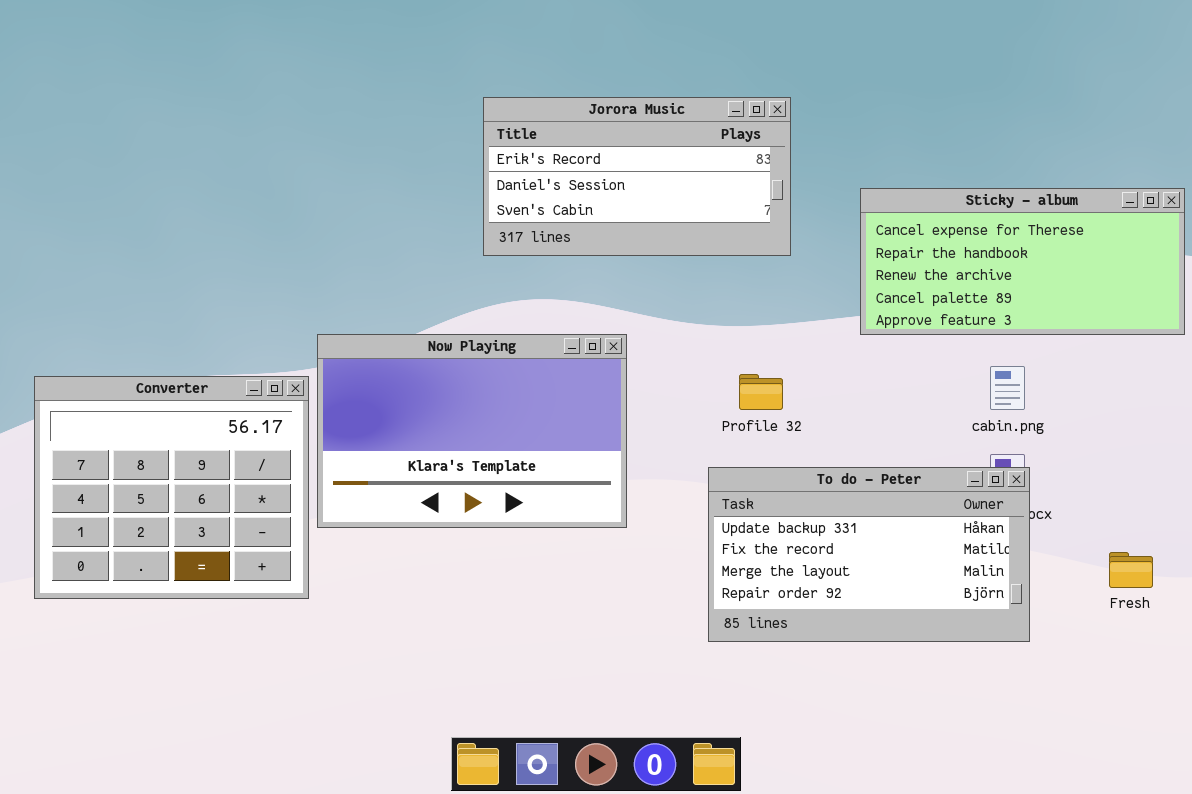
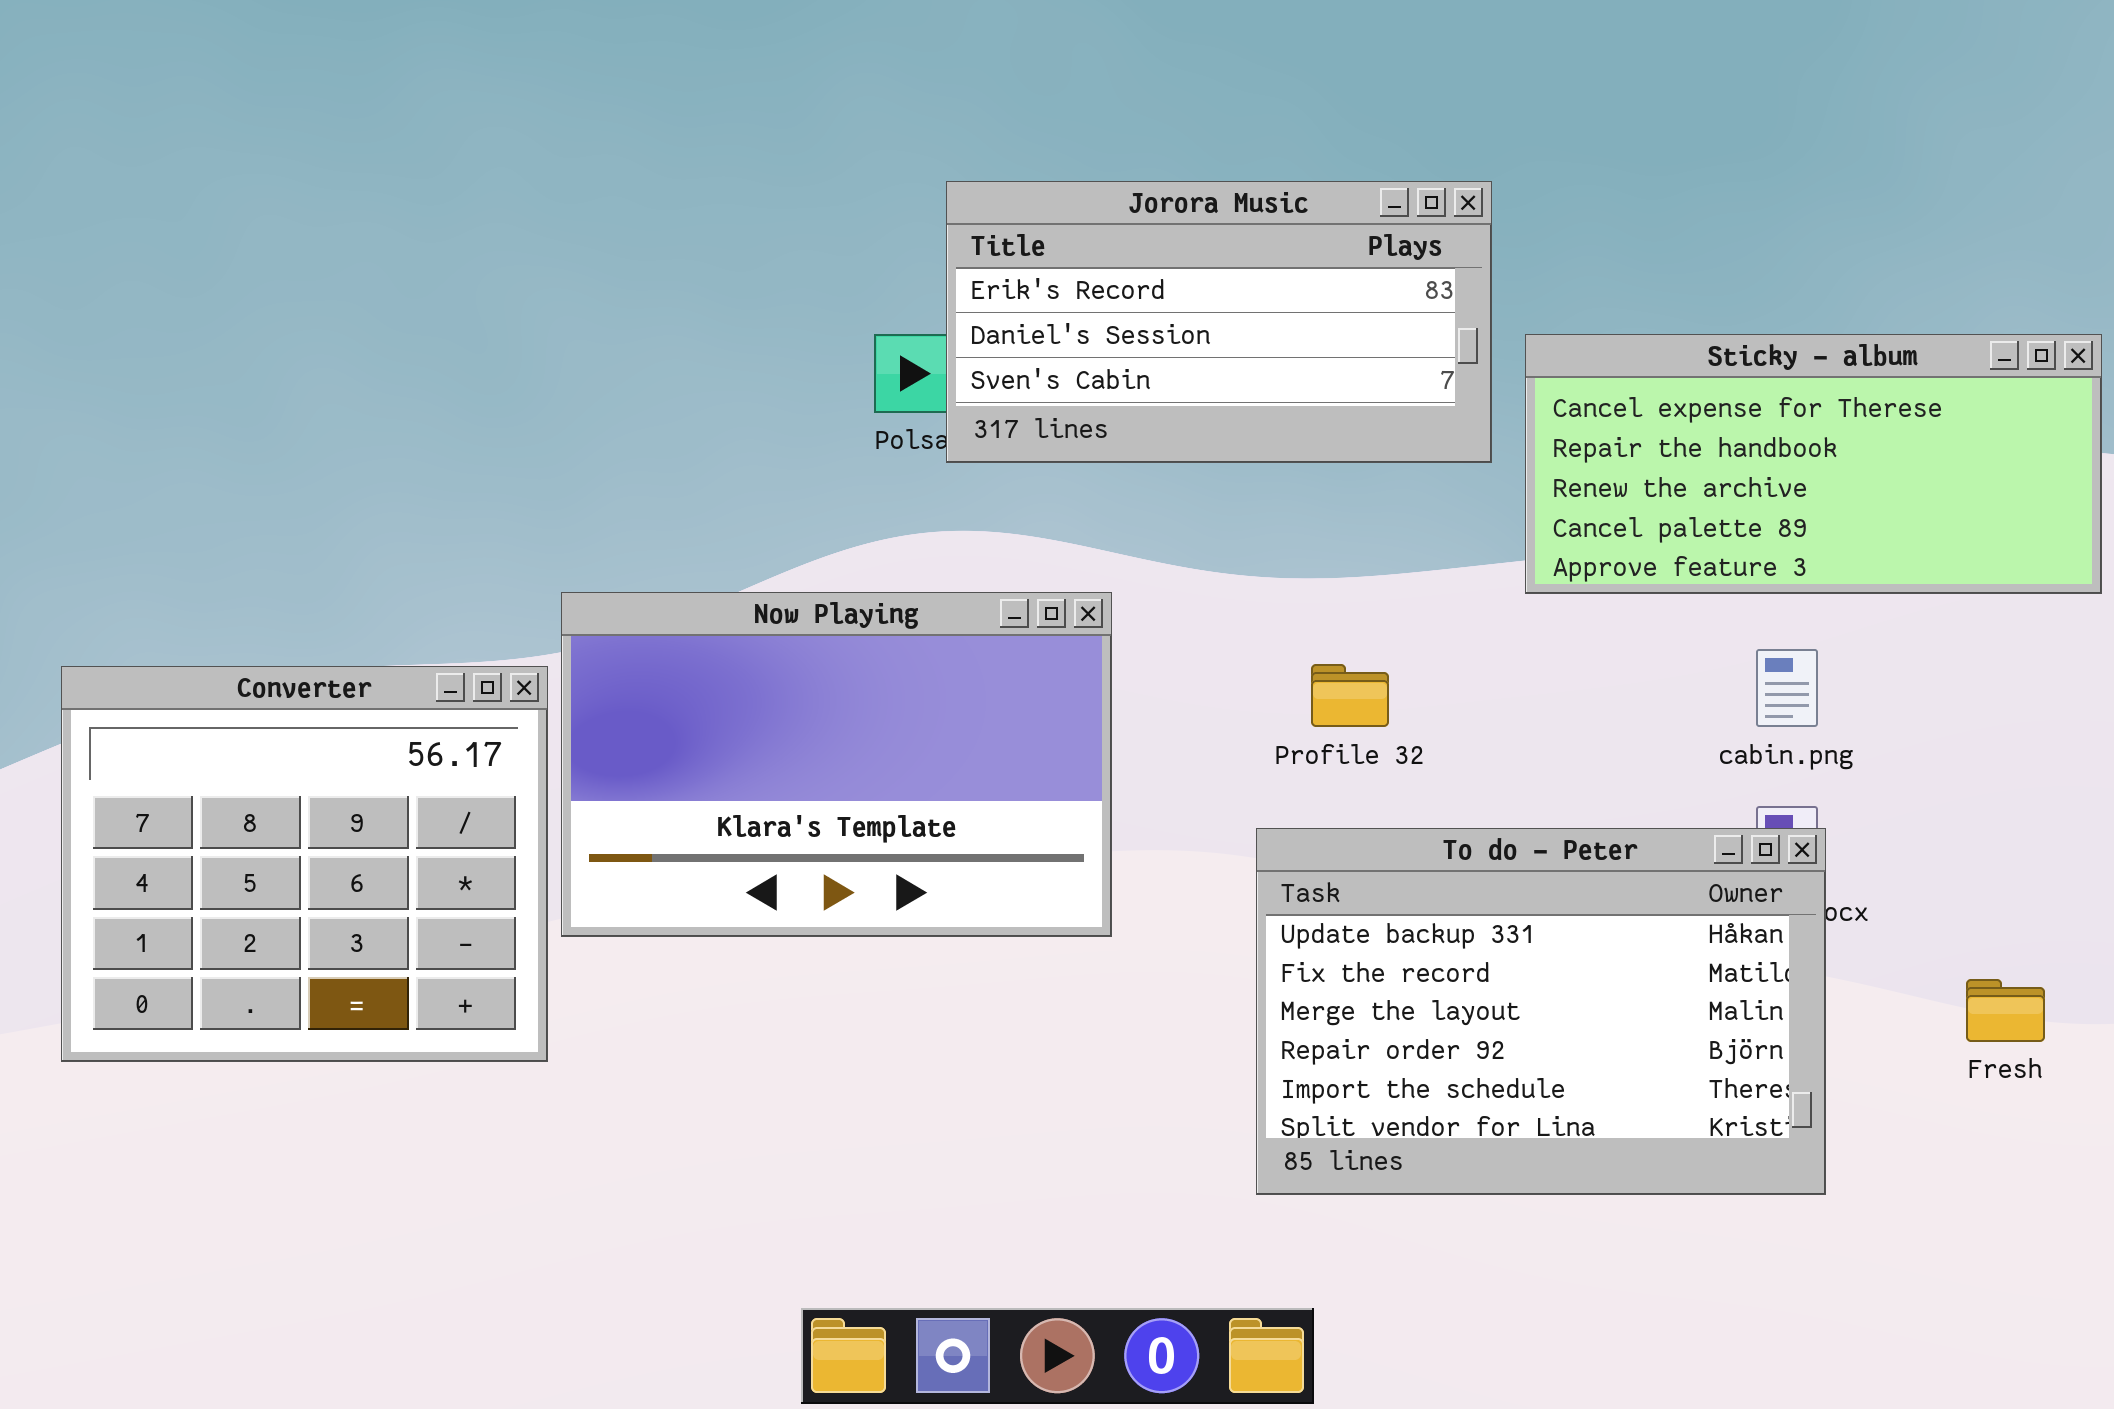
Jorora Music: [483,97,791,256] -> [946,181,1492,463], moved
To do - Peter: [708,467,1030,642] -> [1256,828,1826,1195], resized

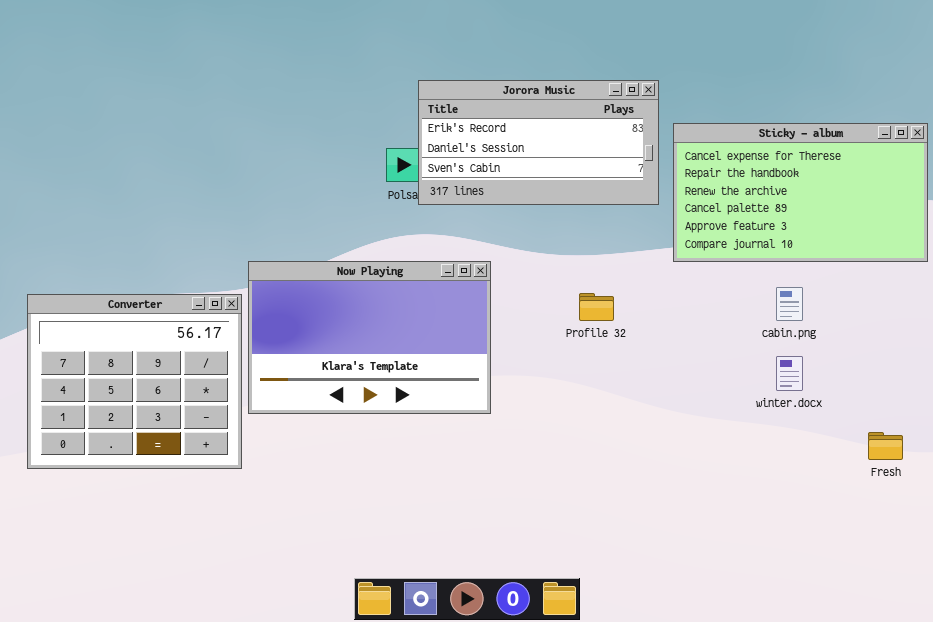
Sticky - album: [1525,334,2102,594] -> [673,123,928,262], resized
To do - Peter: [1256,828,1826,1195] -> none, closed

